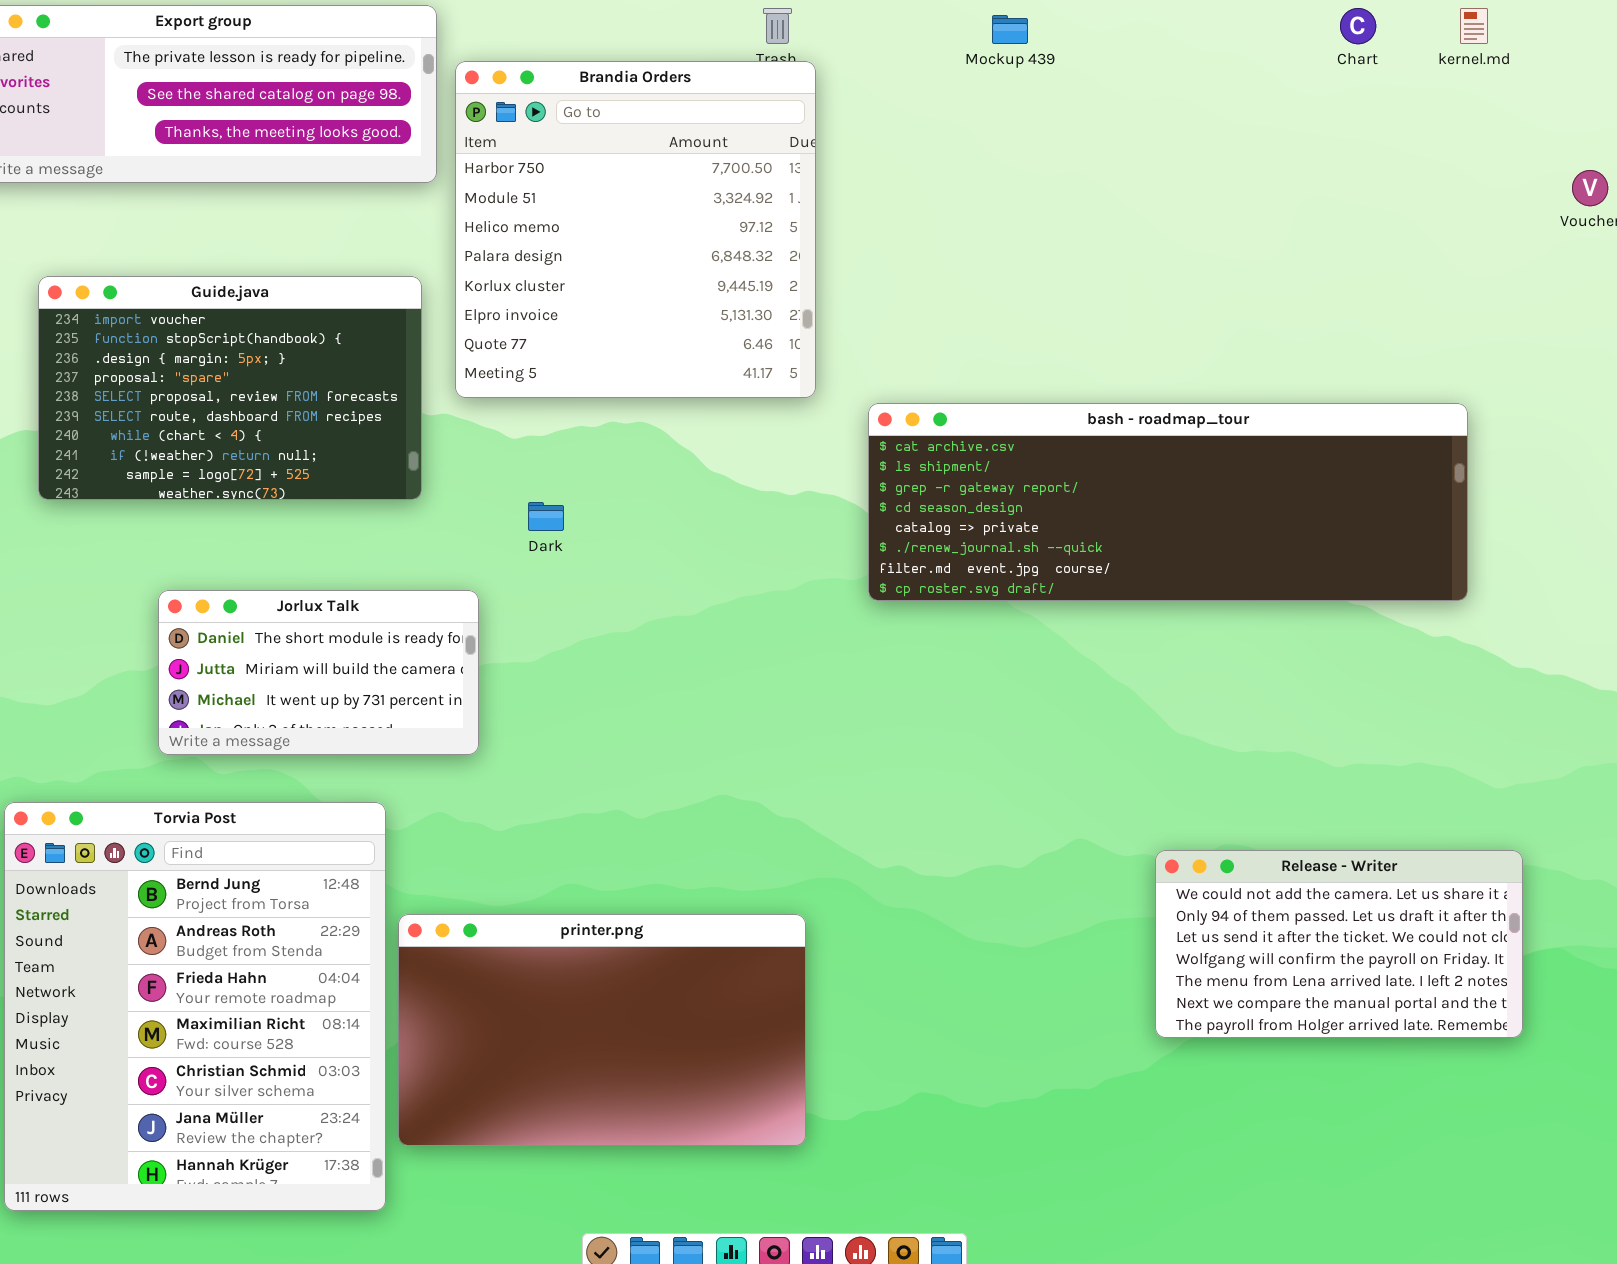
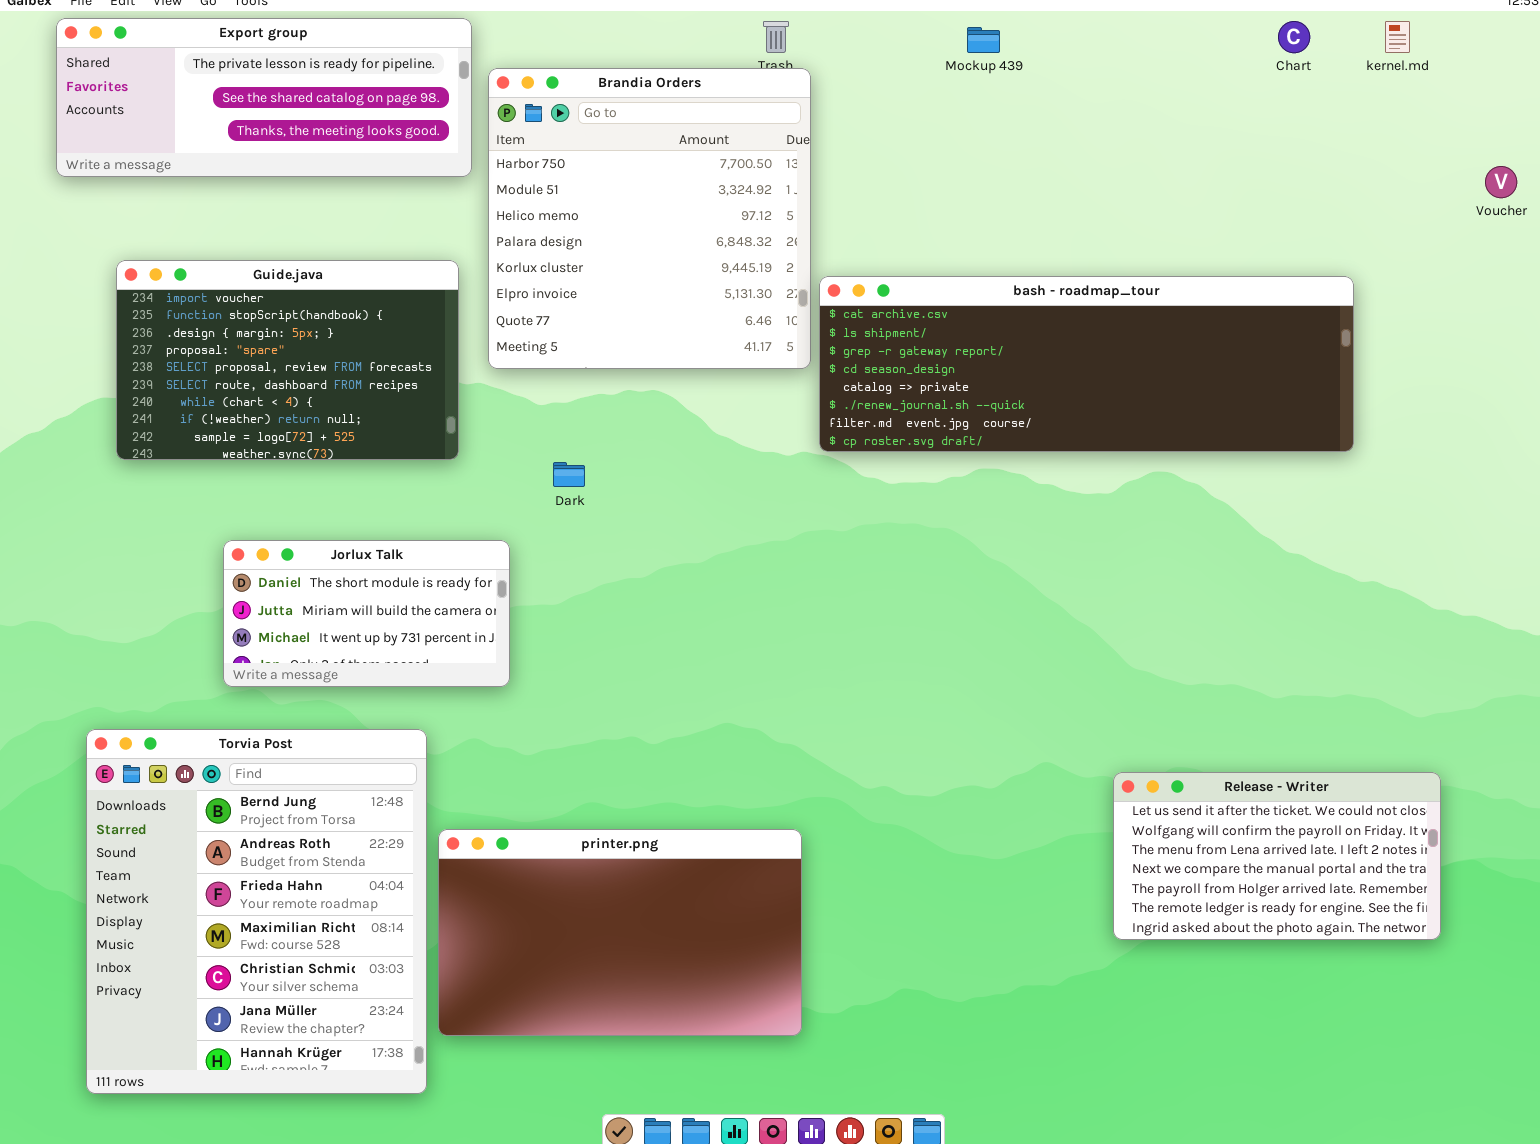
bash - roadmap_tour: [868,403,1468,601] -> [819,276,1354,452], moved
Release - Writer: [1155,850,1523,1038] -> [1113,772,1441,940], scrolled down 2 rows

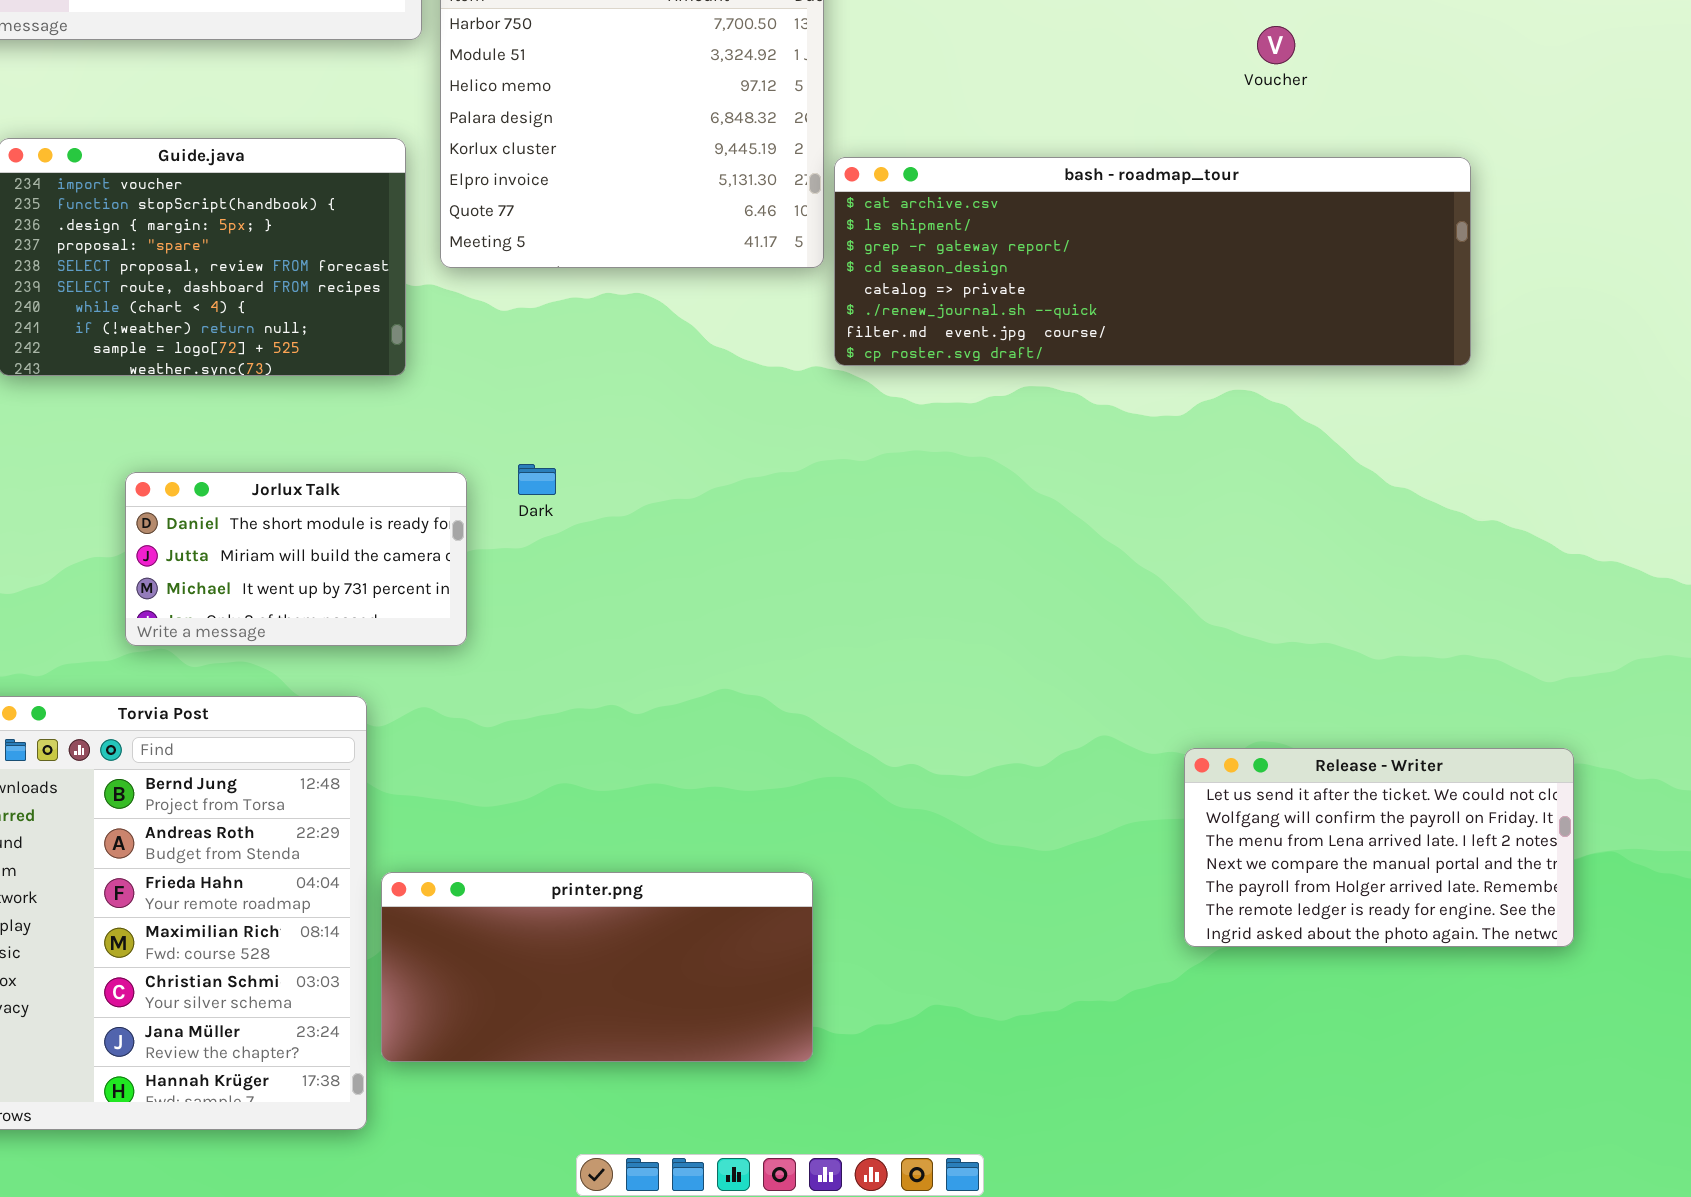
Voucher: [1485,166,1517,198] -> [1257,26,1295,64], moved
Dark: [553,462,585,487] -> [518,464,556,495], moved
printer.png: [438,829,802,1036] -> [381,872,813,1062], resized

